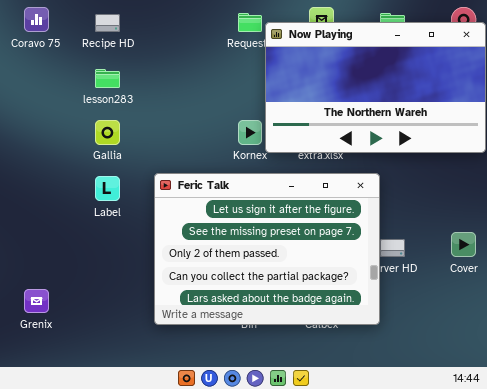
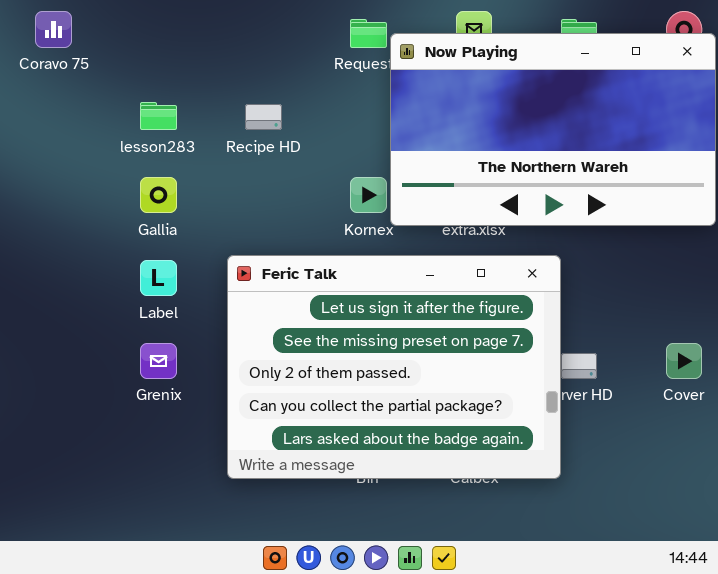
Recipe HD: [95,14,120,32] -> [245,104,282,130], moved
Grenix: [24,289,49,313] -> [140,343,177,379], moved

